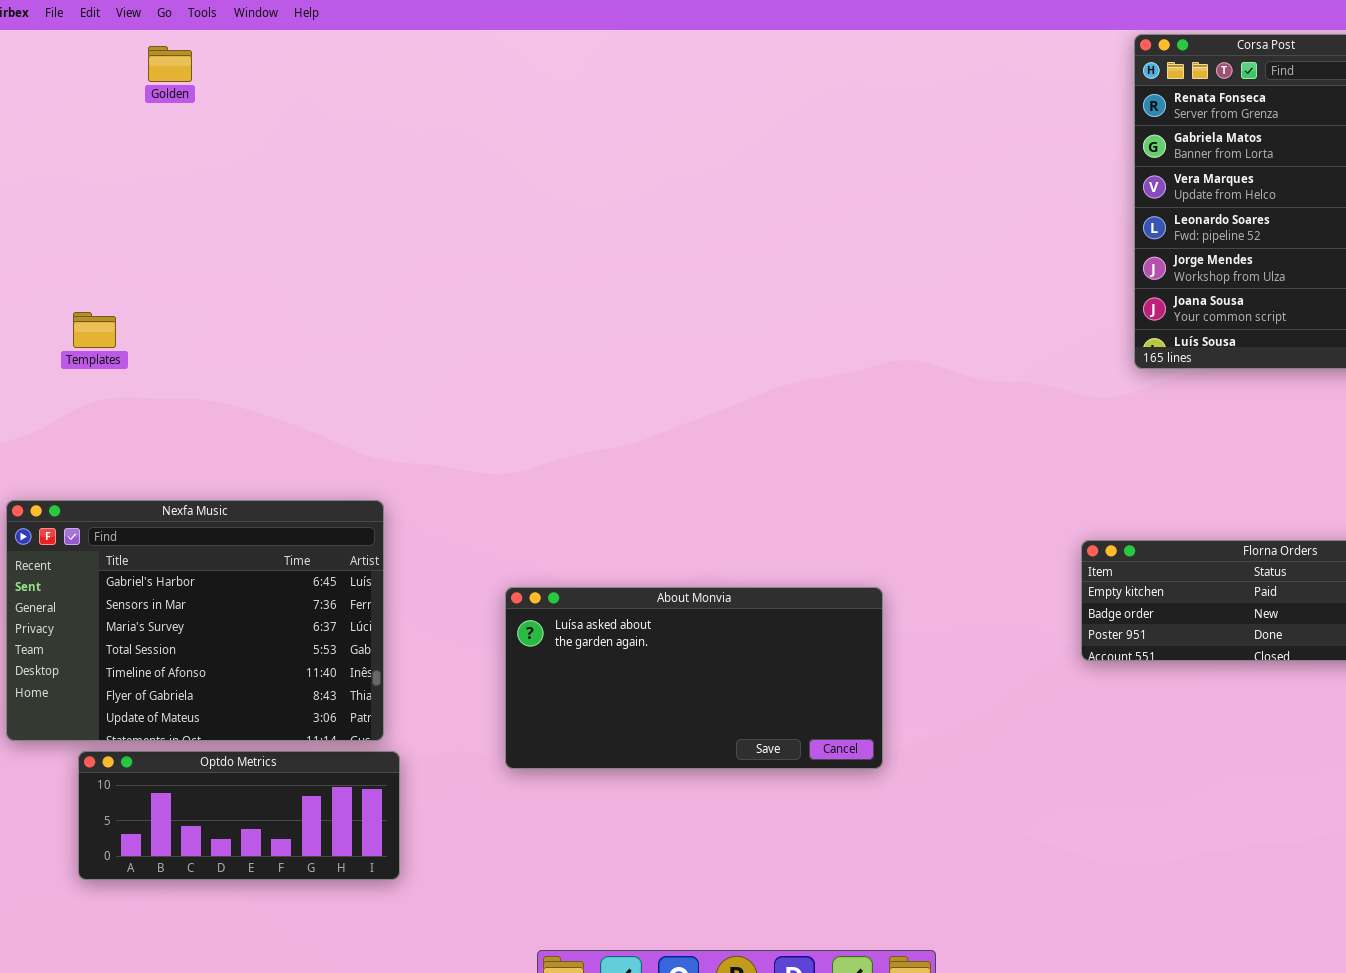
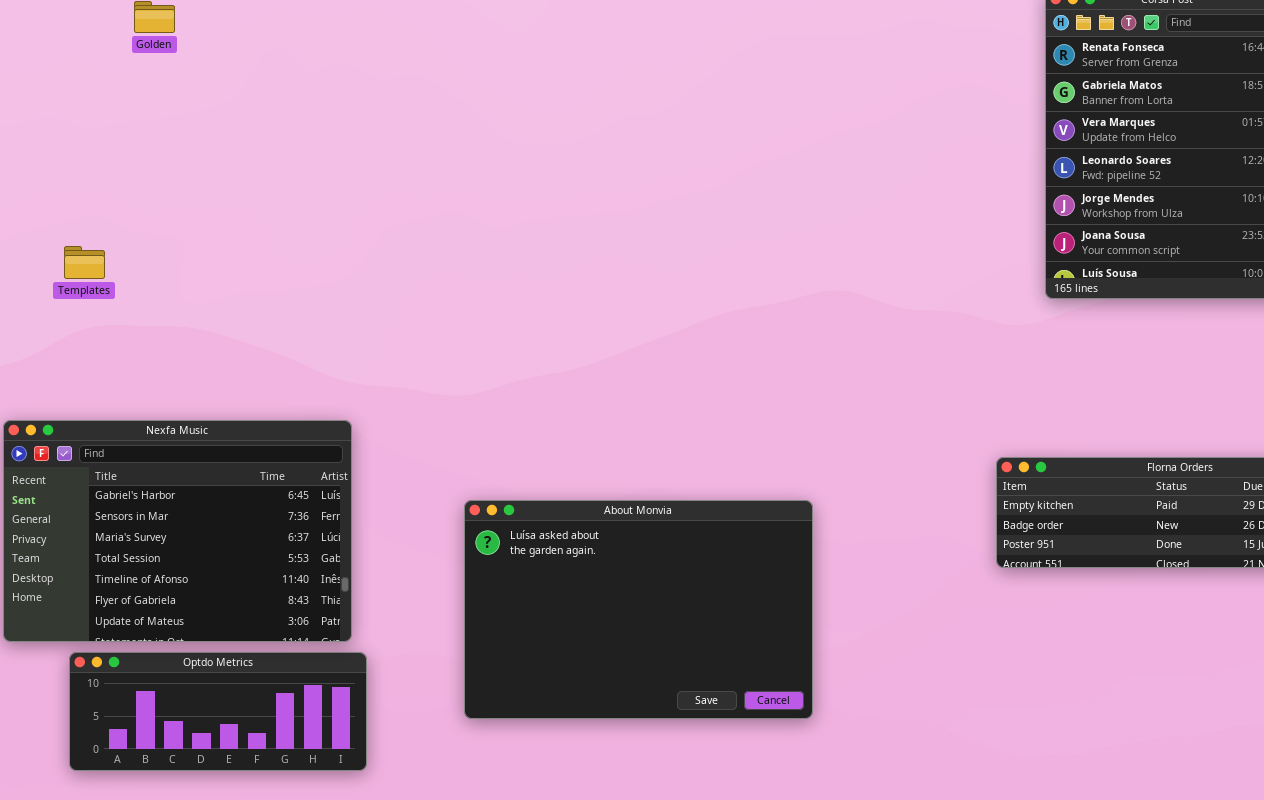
About Monvia: [505,587,883,769] -> [464,500,813,719], resized

